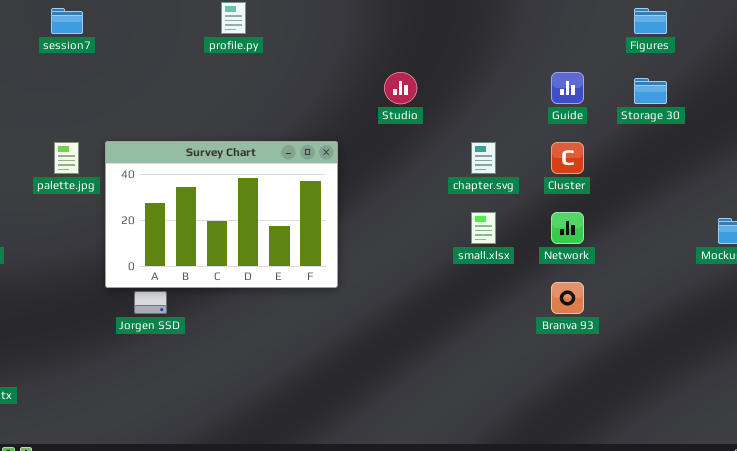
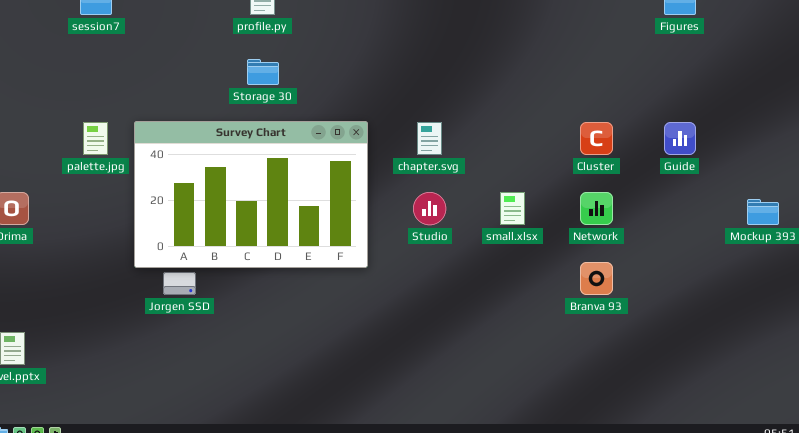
Studio: [384,72,417,104] -> [413,192,446,225], moved
Guide: [551,72,584,104] -> [664,122,696,155], moved
Storage 30: [634,78,667,104] -> [247,59,279,85], moved
chapter.svg: [471,142,496,174] -> [417,122,442,155], moved

